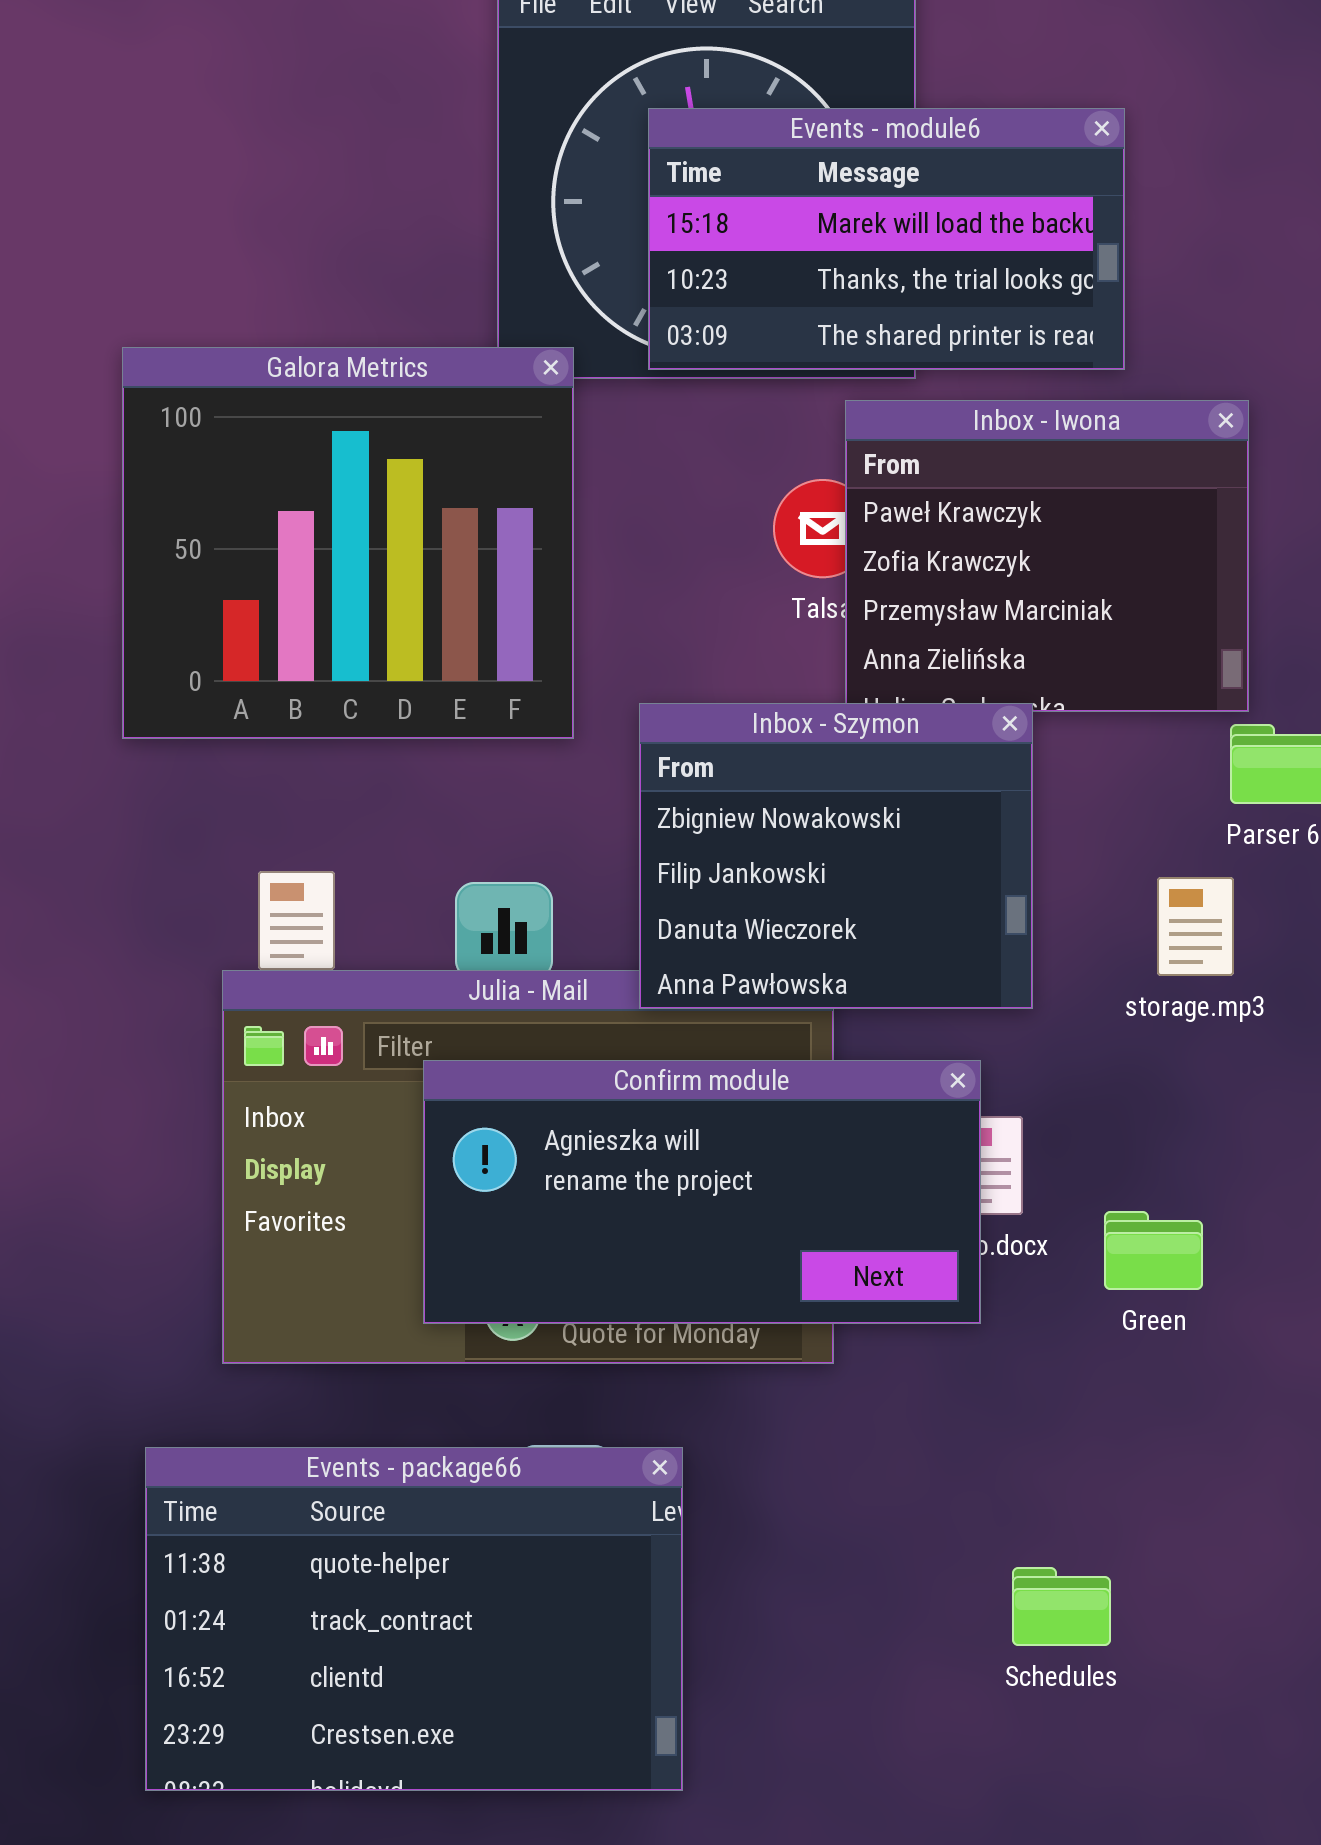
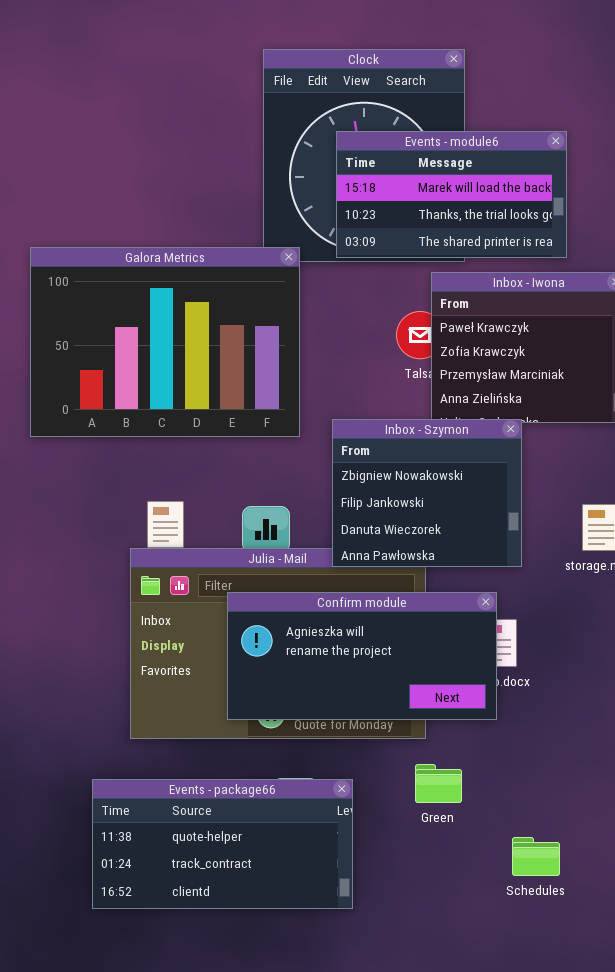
Galora Metrics: [122,347,574,739] -> [30,247,300,437], resized
Green: [1104,1211,1203,1290] -> [415,764,462,803], moved
Events - package66: [145,1447,683,1791] -> [92,779,353,909], resized

